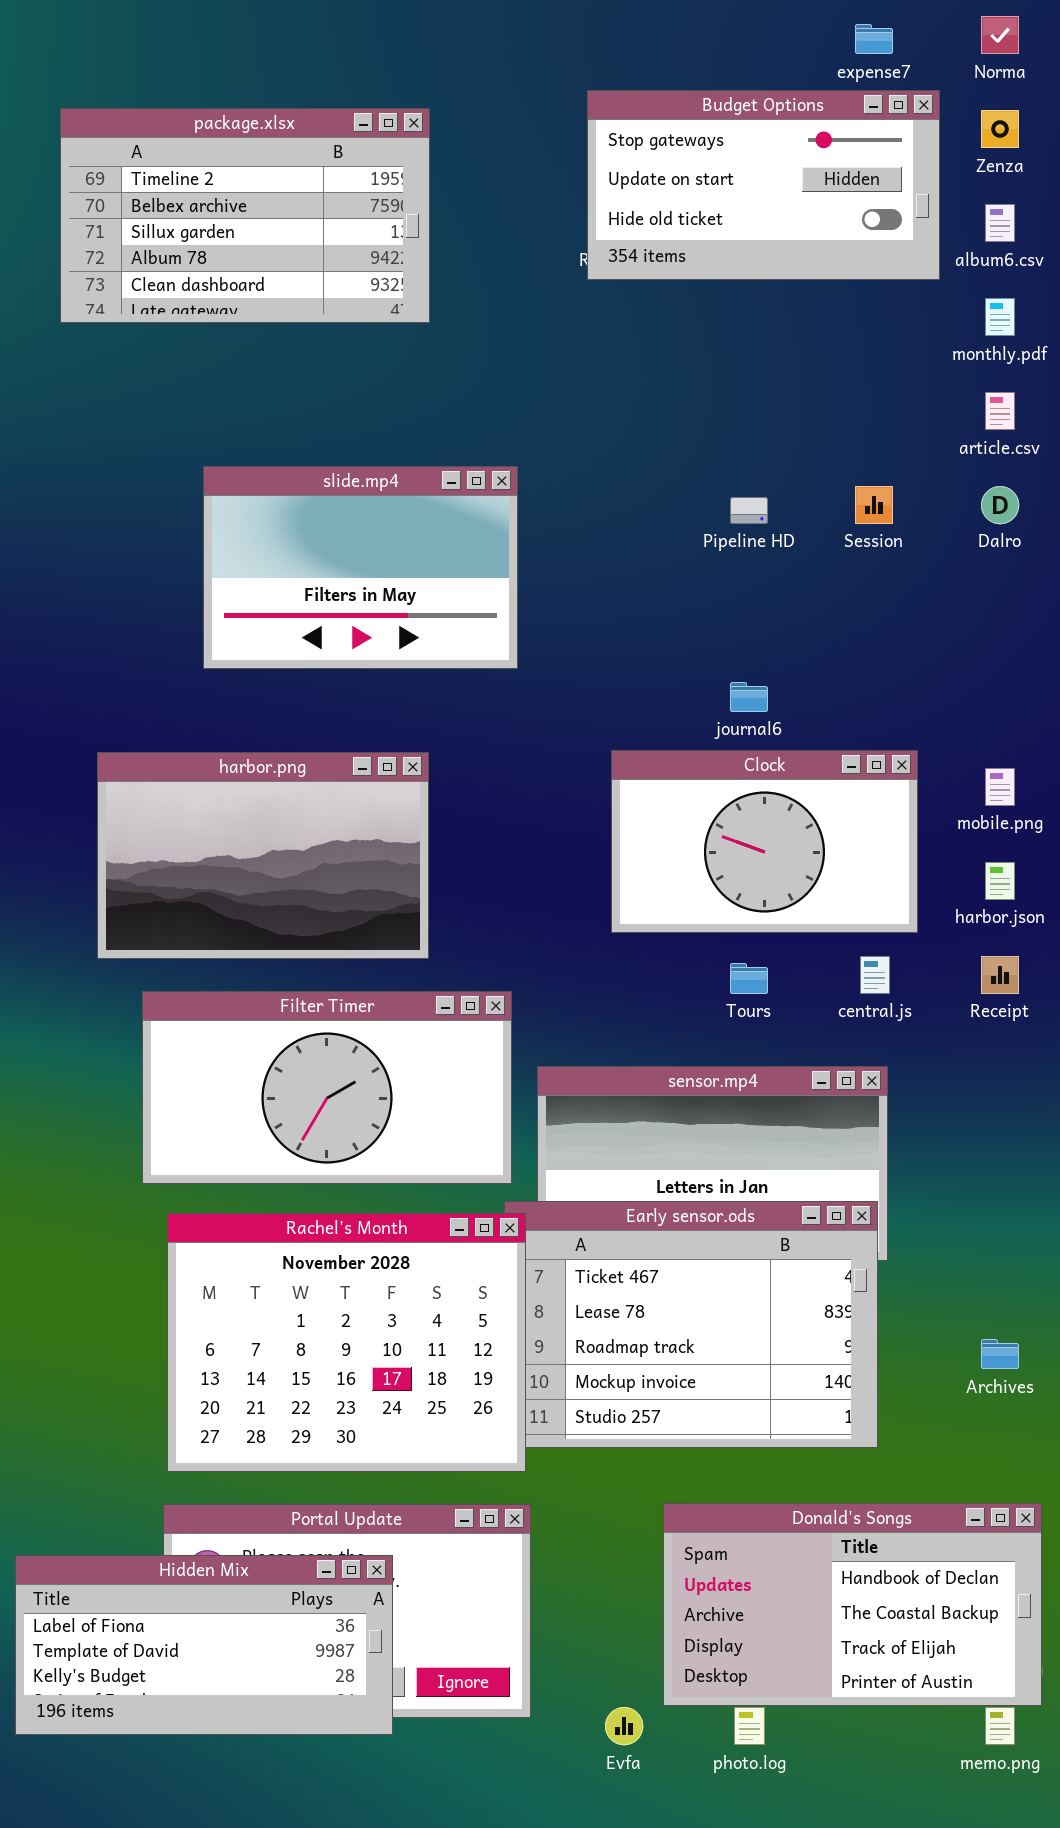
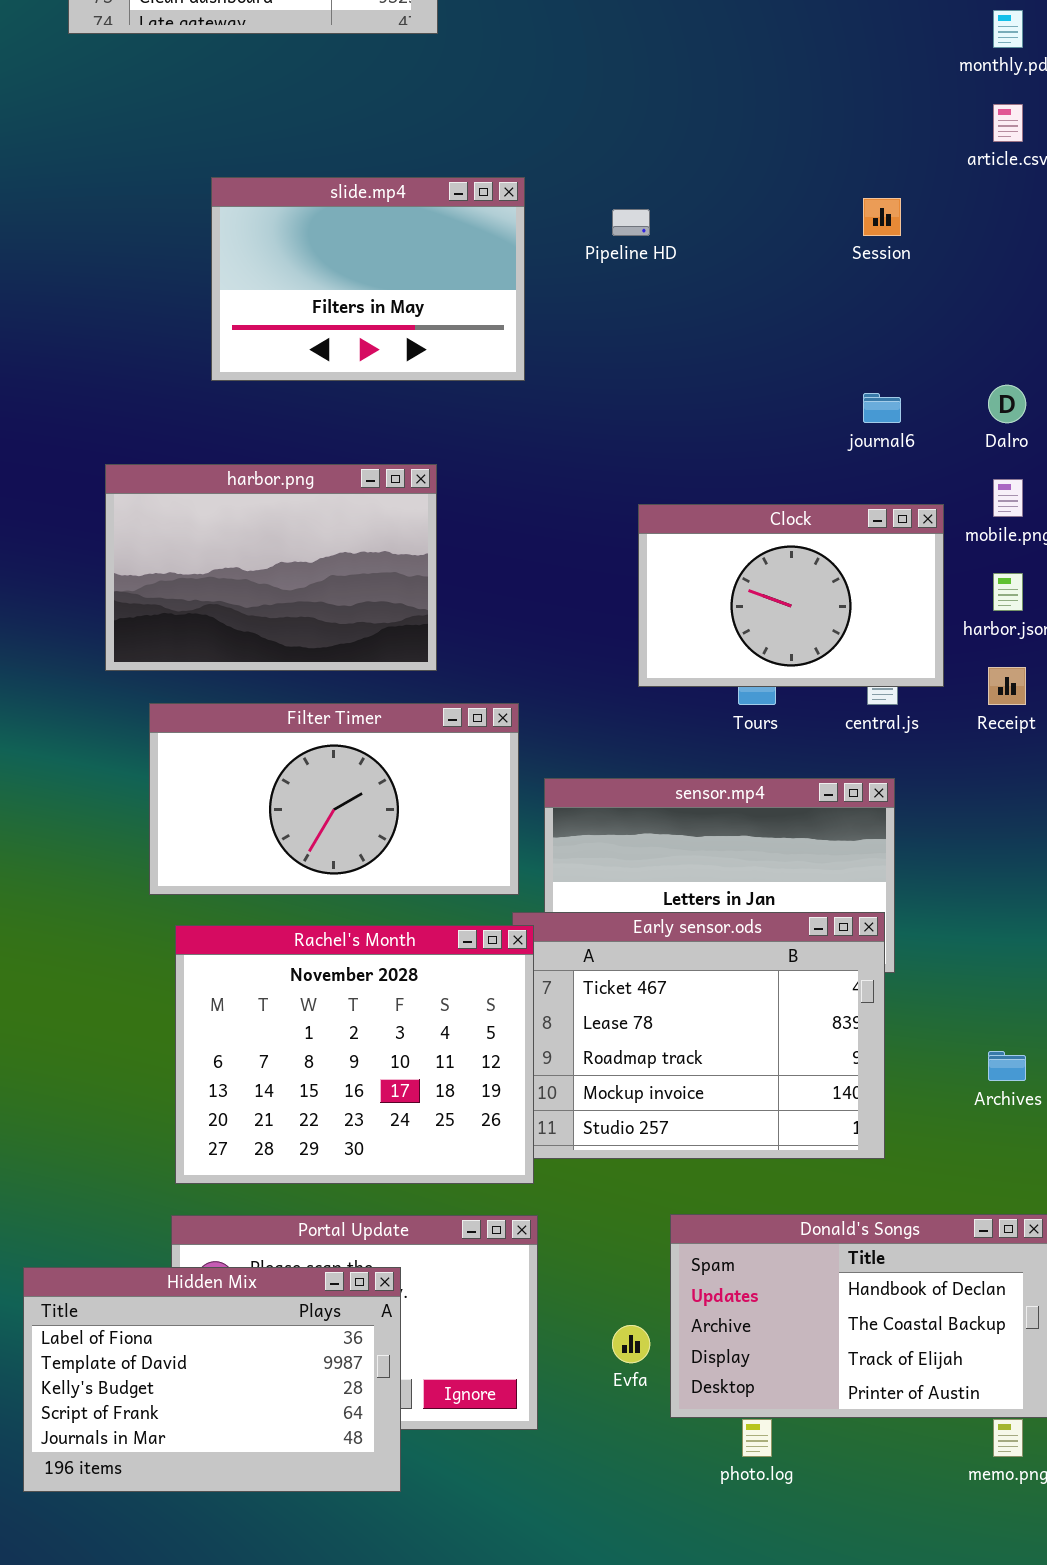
Dalro: [981,486,1019,524] -> [988,385,1026,423], moved
Pipeline HD: [730,497,768,524] -> [612,209,650,236], moved
journal6: [730,682,768,712] -> [863,393,901,423], moved
Clock: [611,750,918,933] -> [638,504,944,687], moved
Hidden Mix: [15,1555,393,1735] -> [23,1267,401,1492], resized
Evfa: [605,1707,643,1745] -> [612,1325,650,1363], moved

